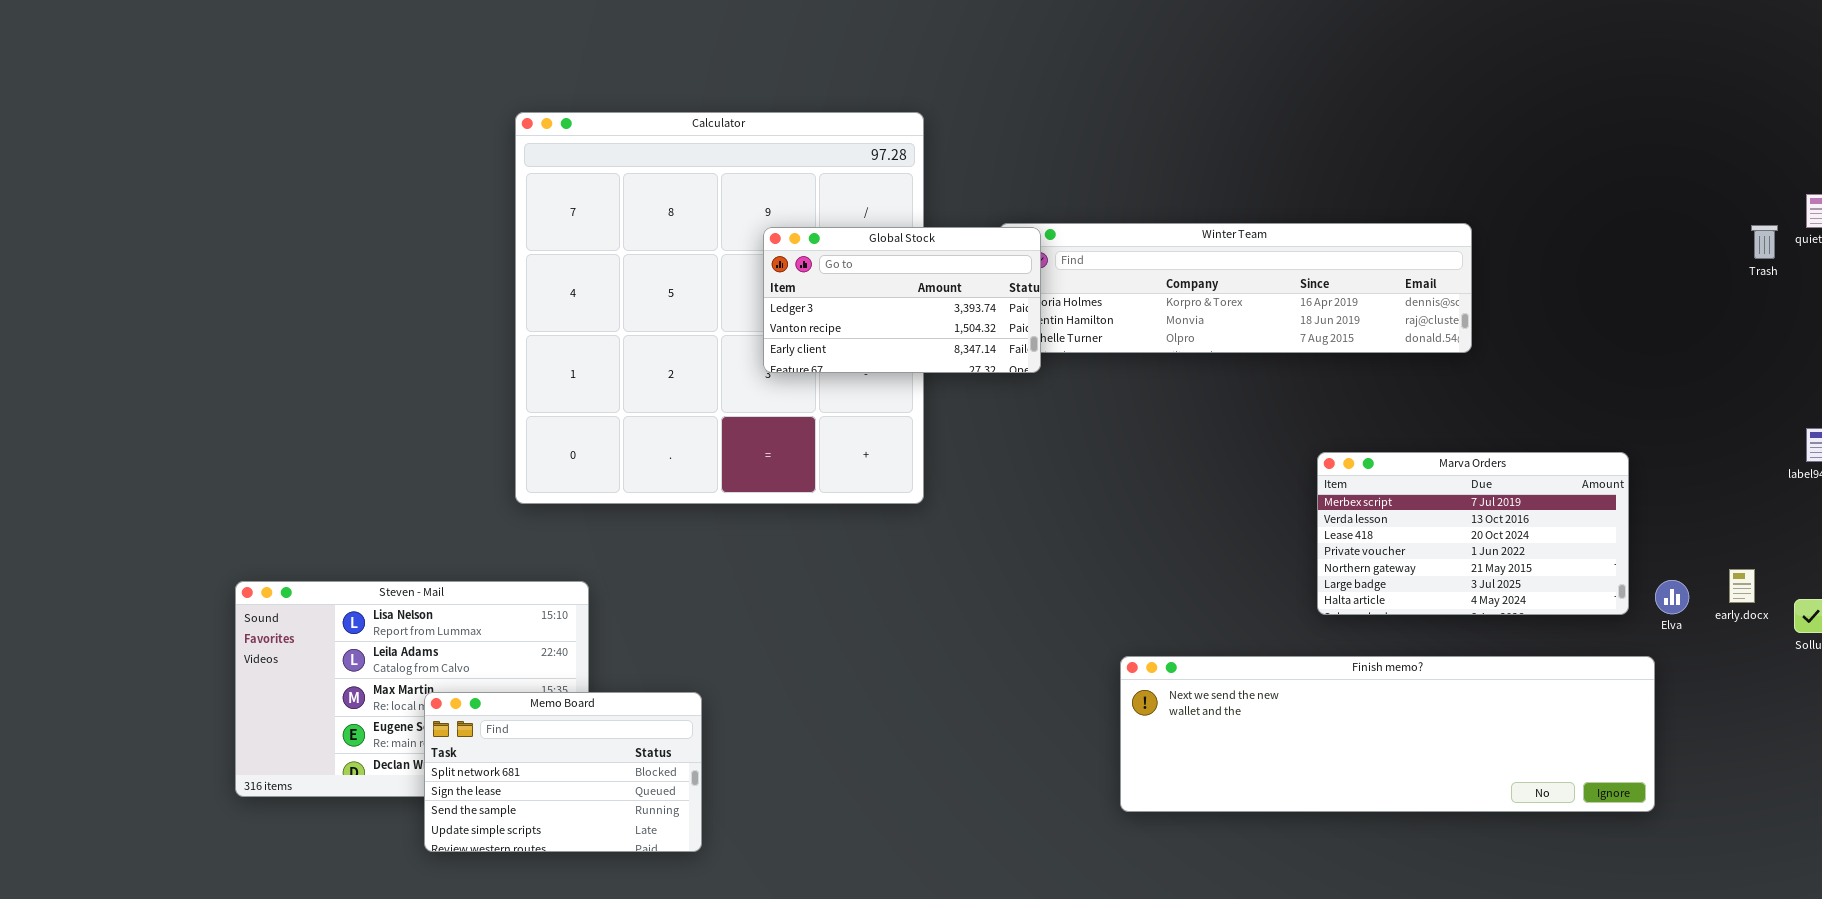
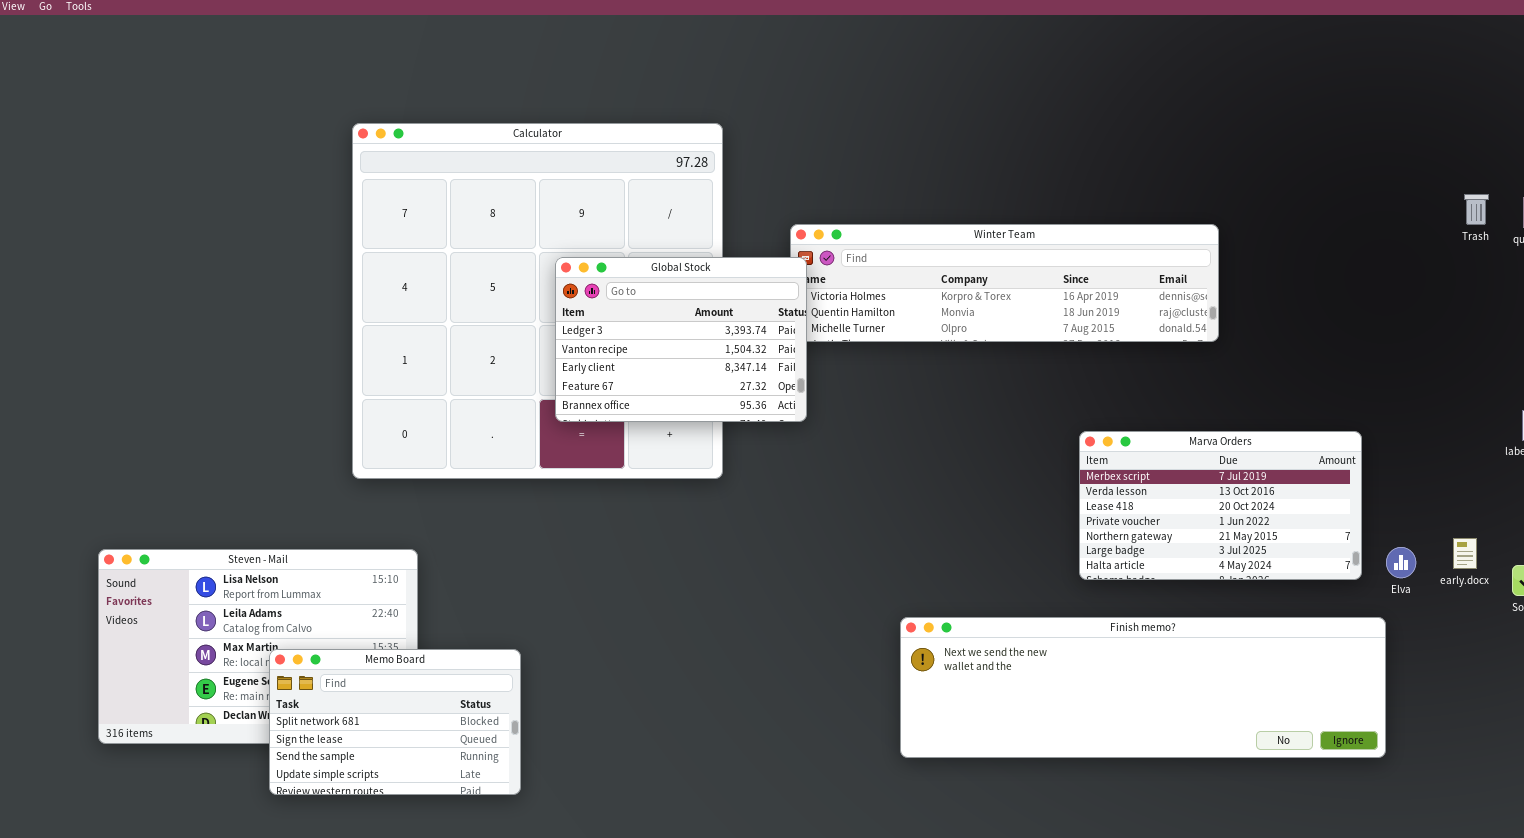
Trash: [1751,225,1778,259] -> [1464,194,1489,225], moved
Global Stock: [763,227,1041,373] -> [555,257,807,422], moved, resized

